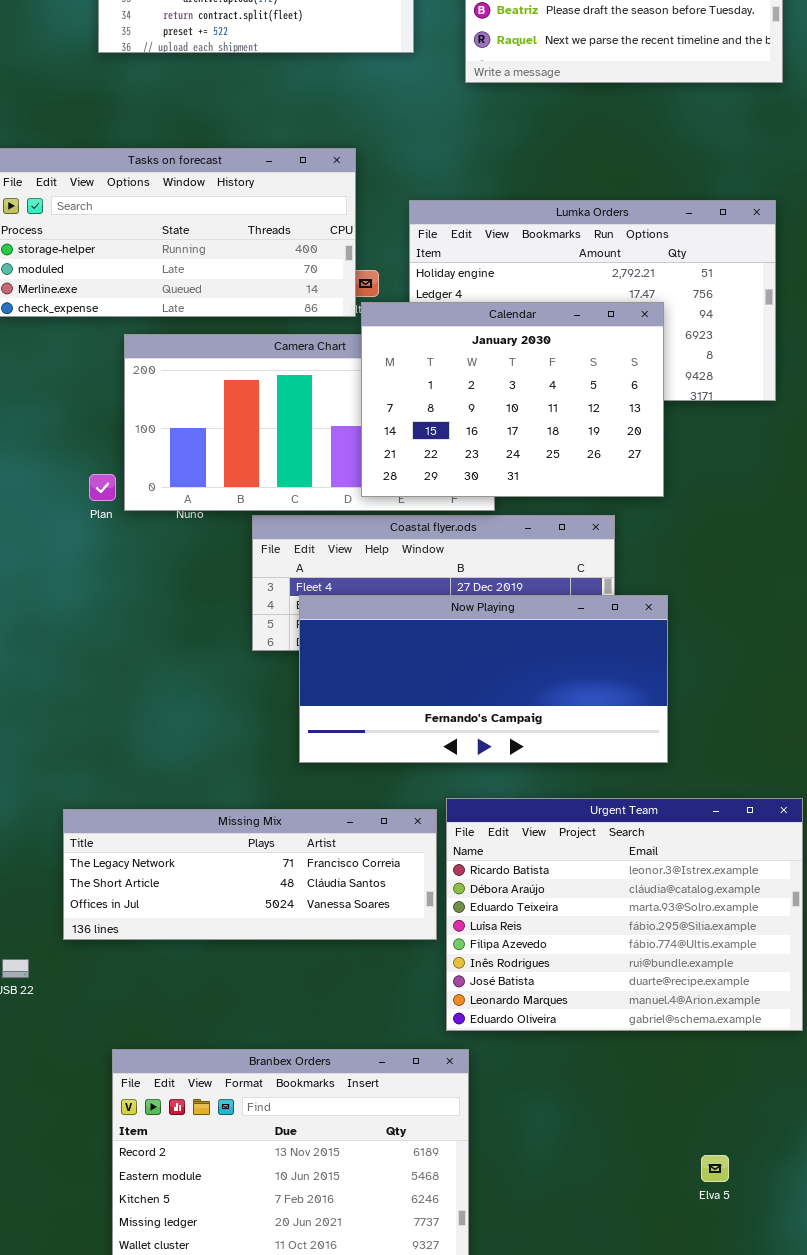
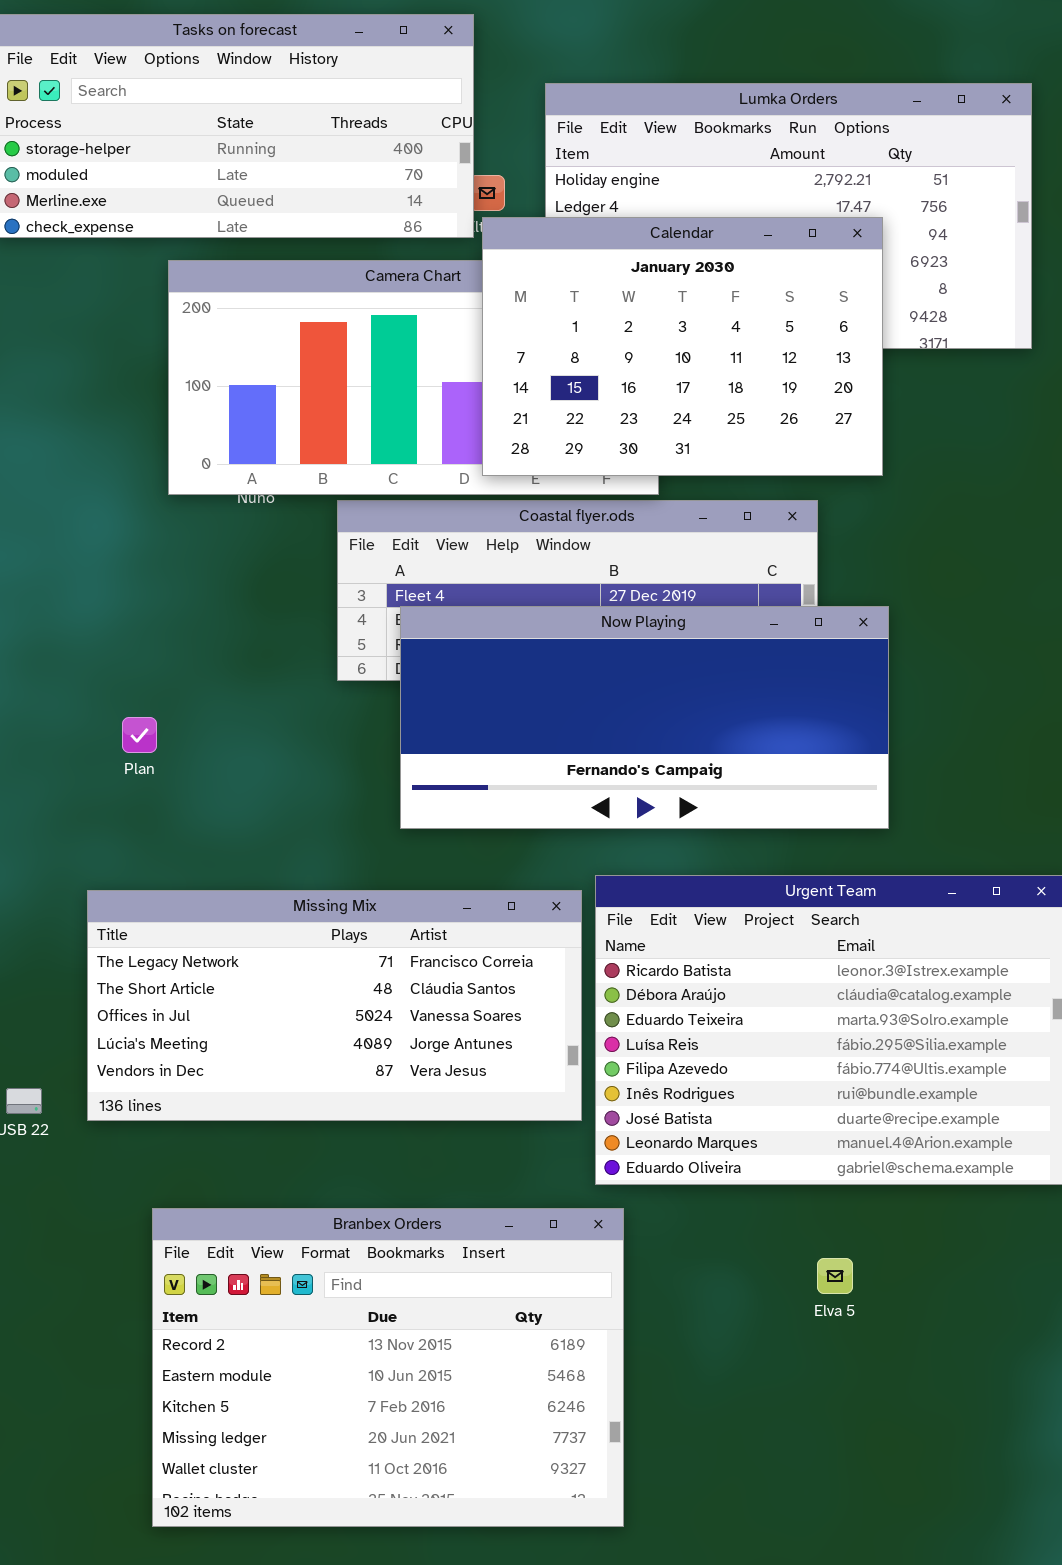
Plan: [89,474,116,501] -> [122,717,157,753], moved
Missing Mix: [63,809,437,940] -> [87,890,582,1121], resized
Elva 5: [701,1155,729,1182] -> [817,1258,853,1294], moved

